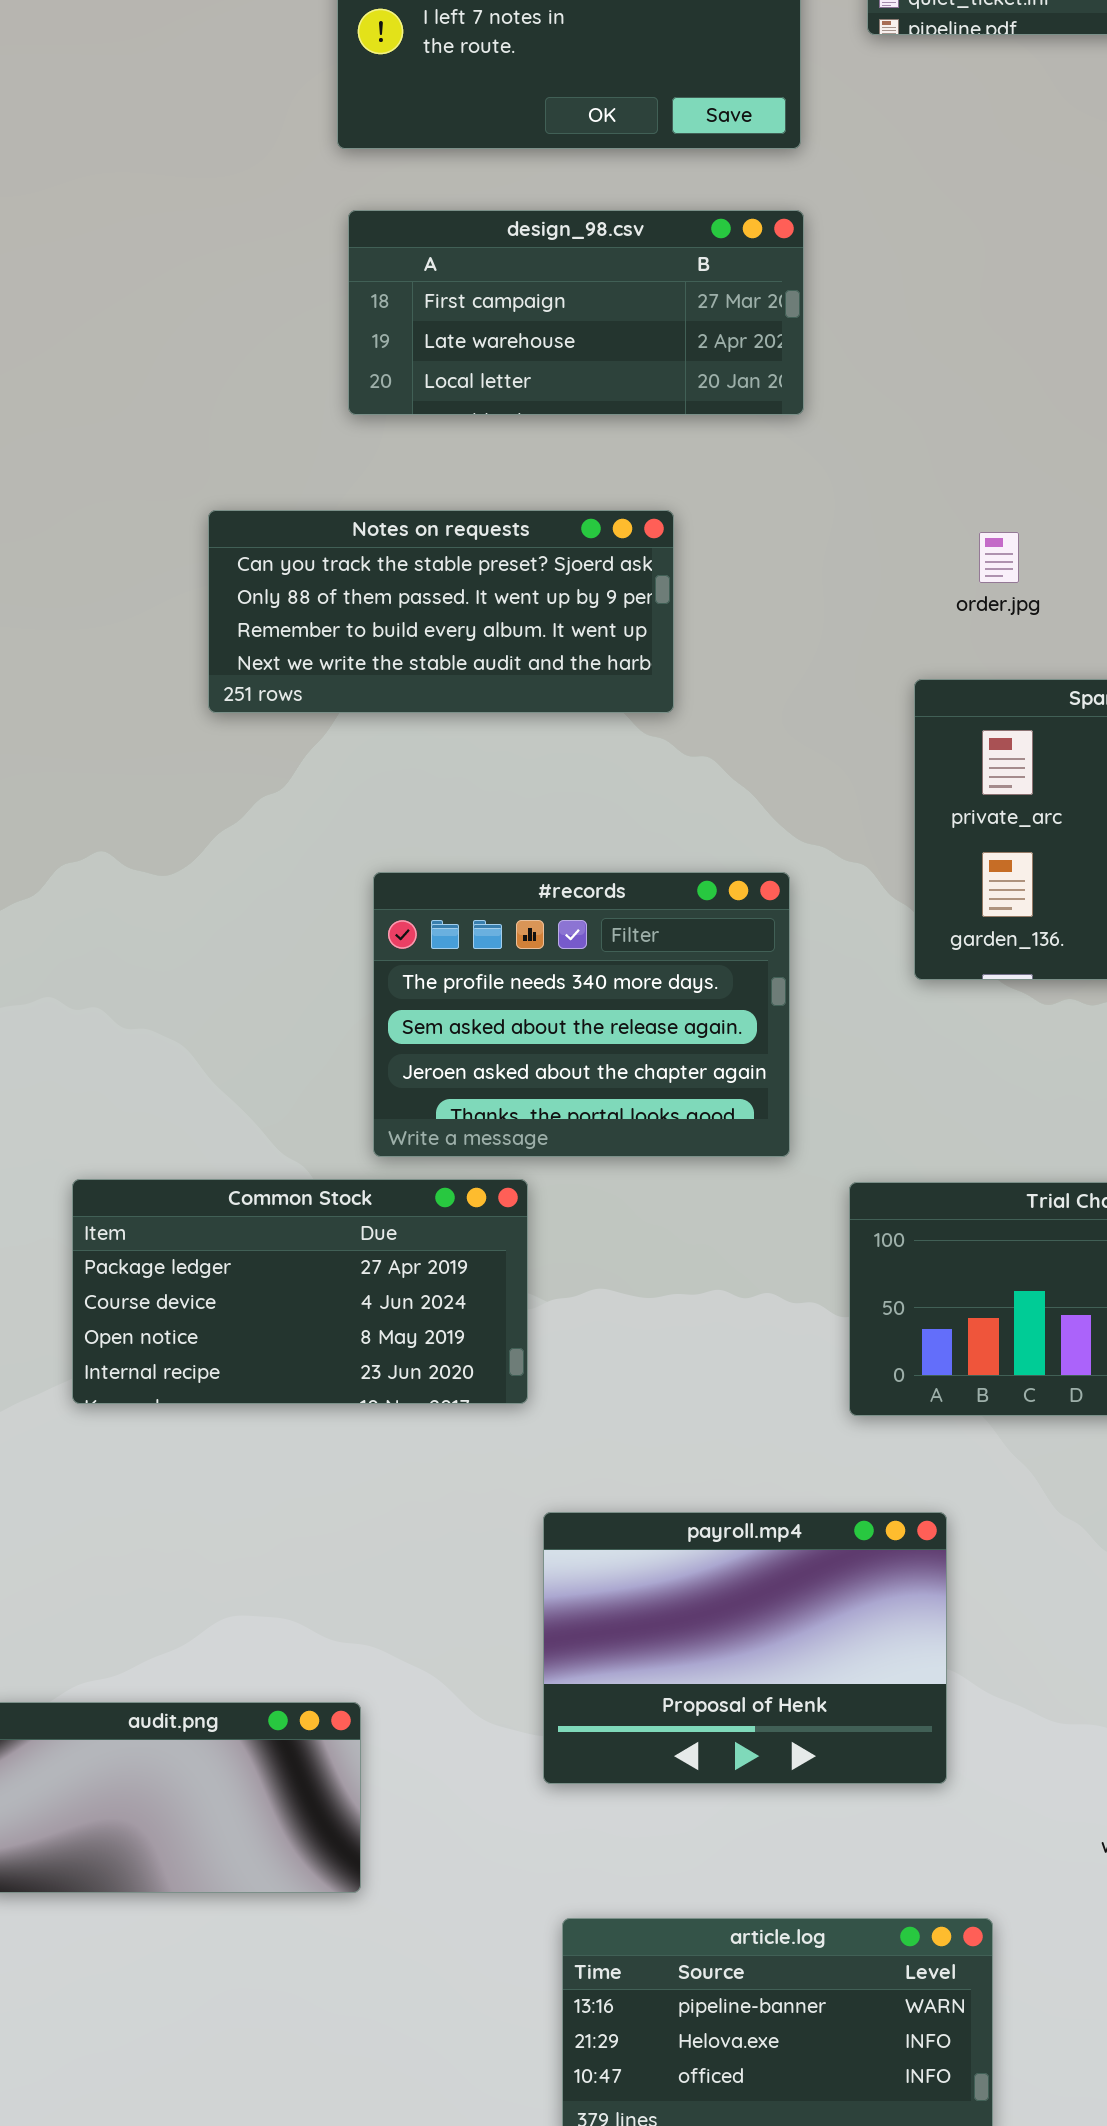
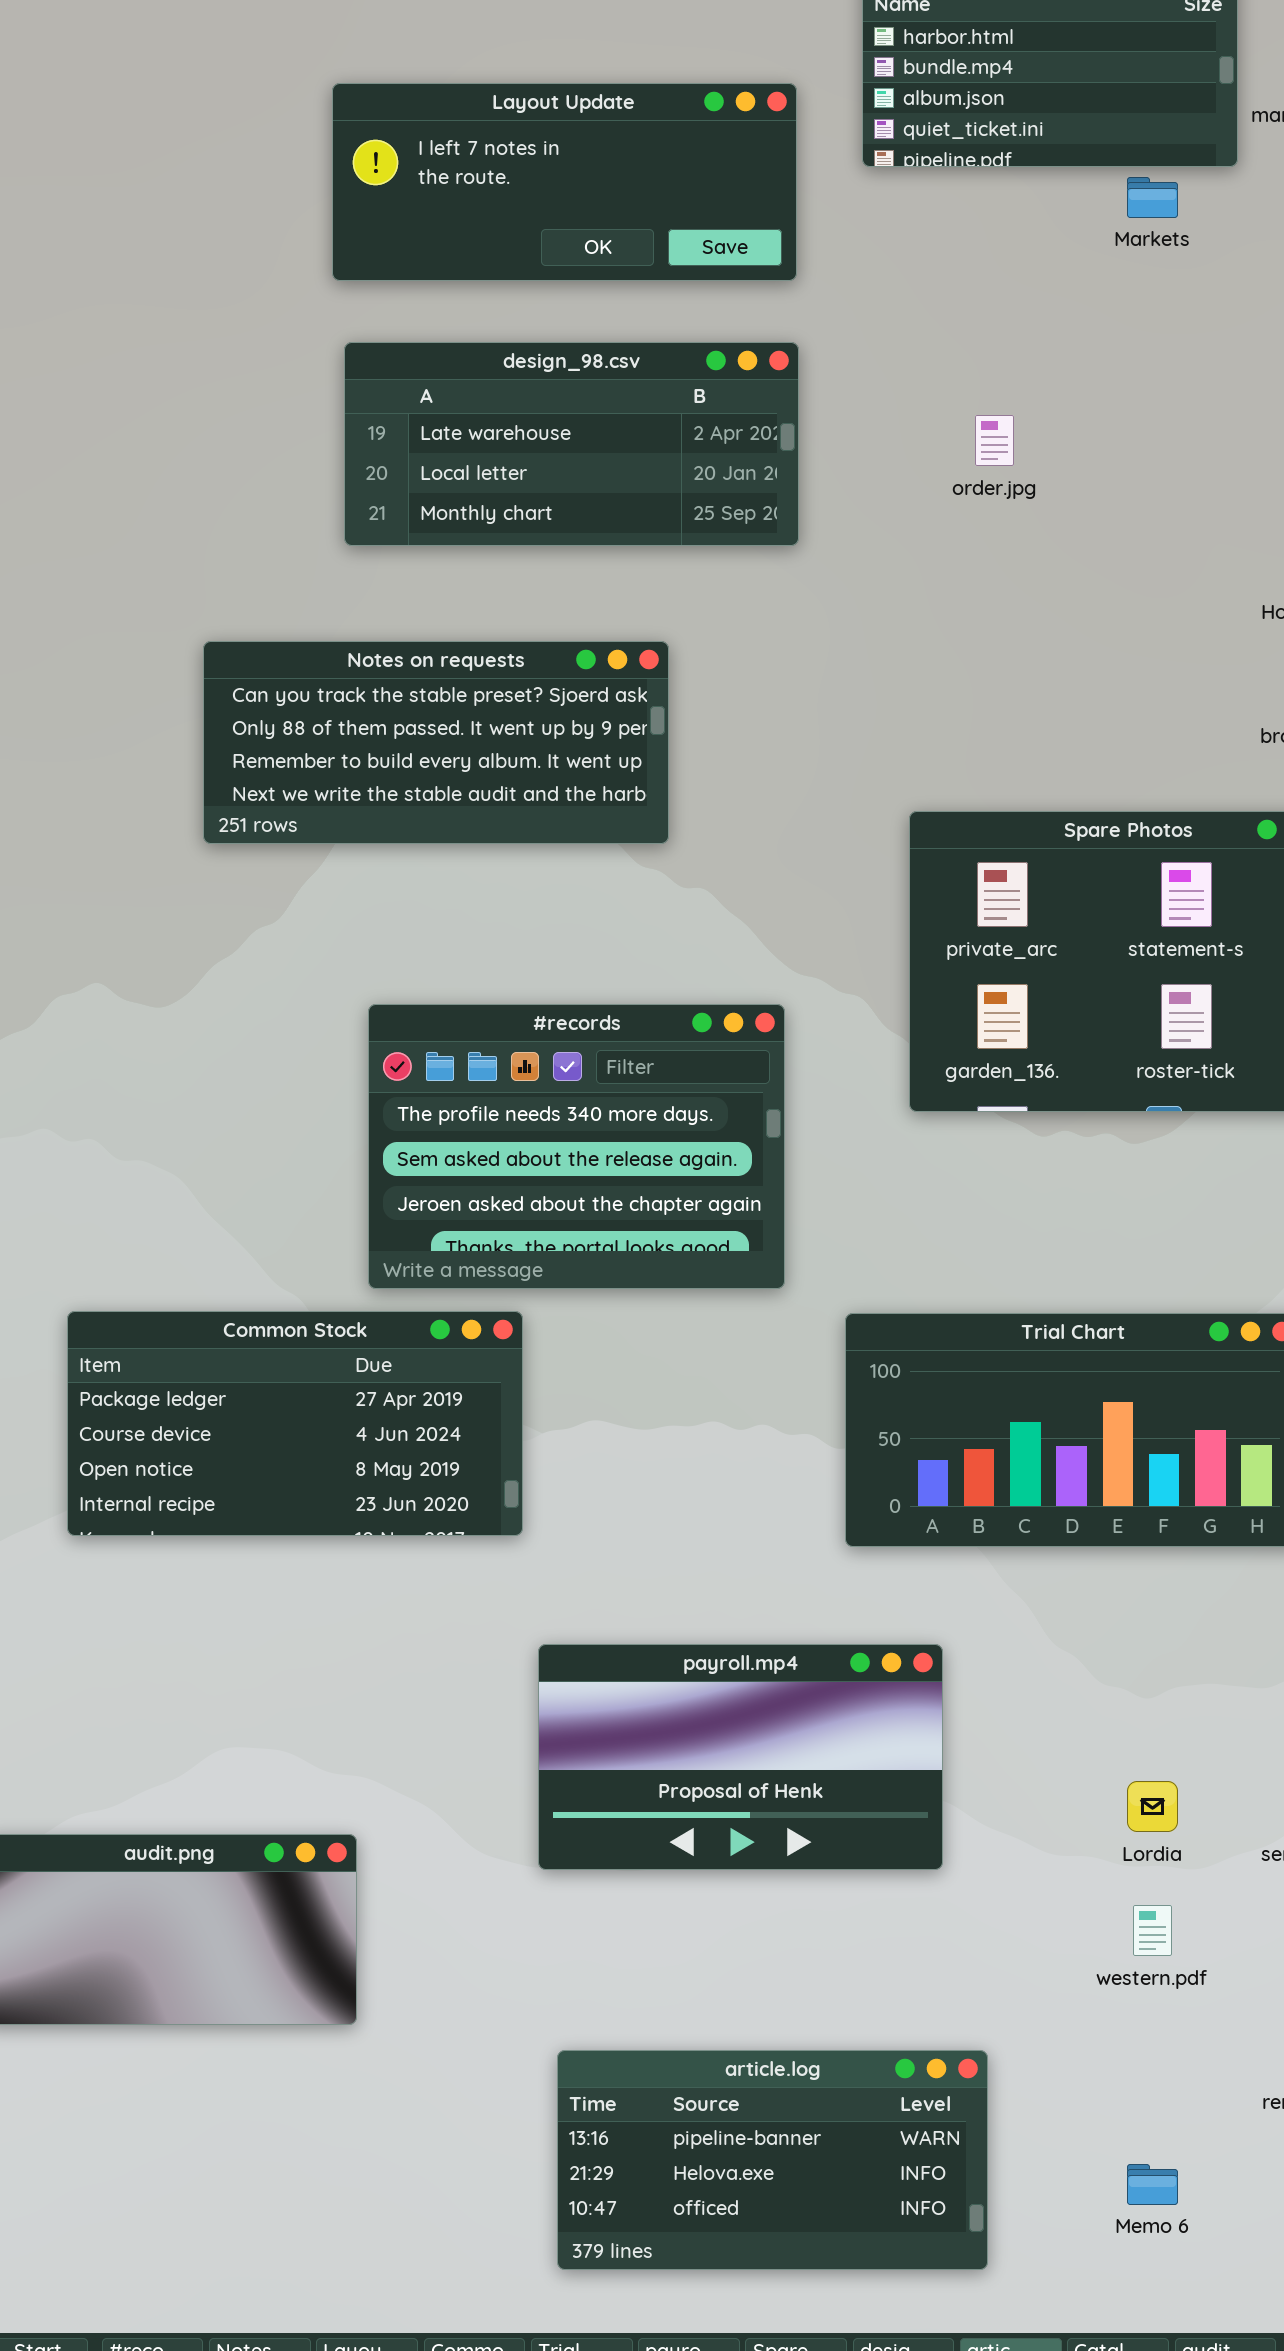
design_98.csv: [348,210,804,415] -> [344,342,799,546], scrolled down 1 row
order.jpg: [979,532,1019,583] -> [975,415,1014,466], moved
payroll.mp4: [543,1512,947,1784] -> [538,1644,943,1870], resized

